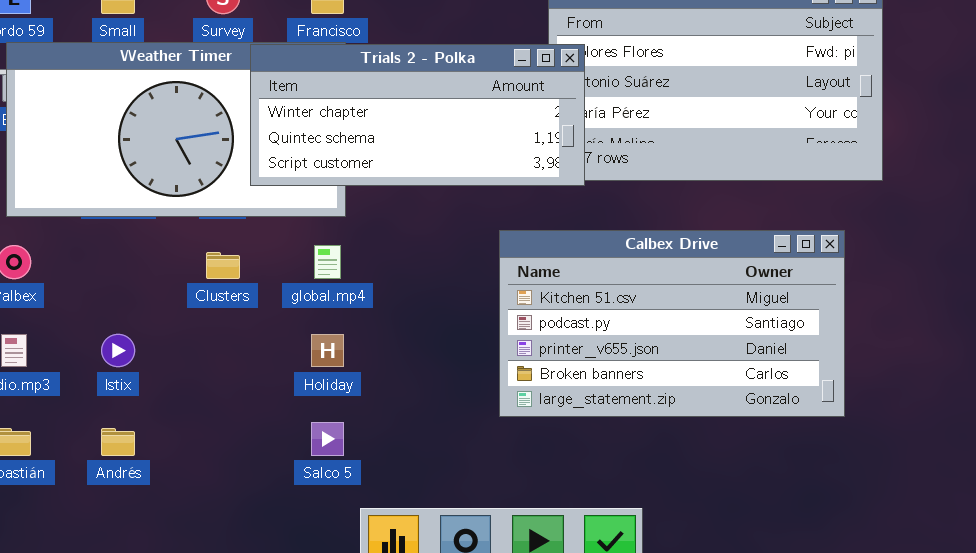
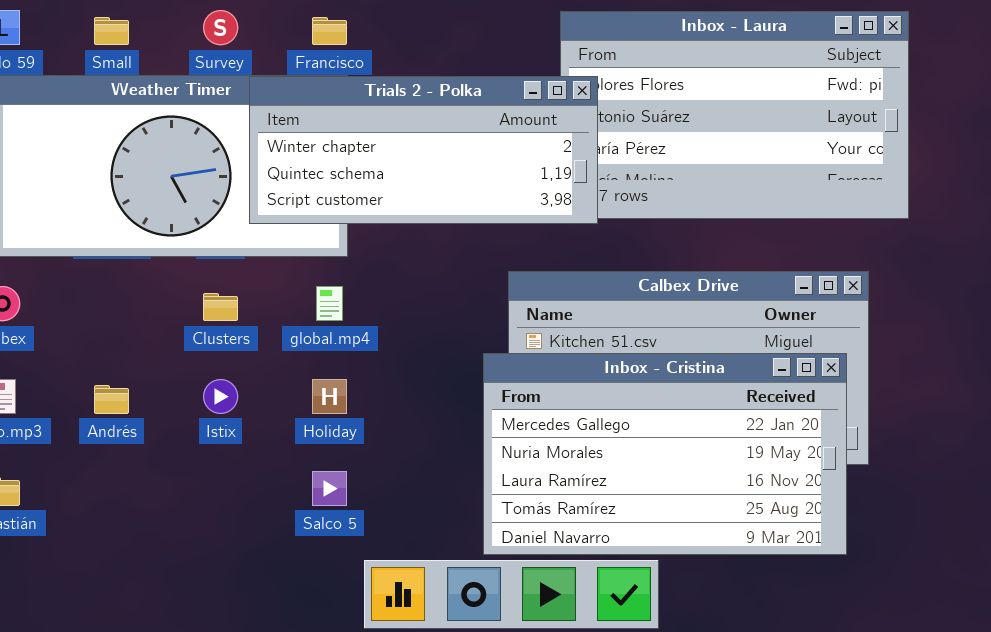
Inbox - Cristina: none -> [483,353,847,555], opened
Istix: [101,334,135,367] -> [203,379,238,414], moved
Andrés: [101,428,135,456] -> [94,385,129,414], moved

